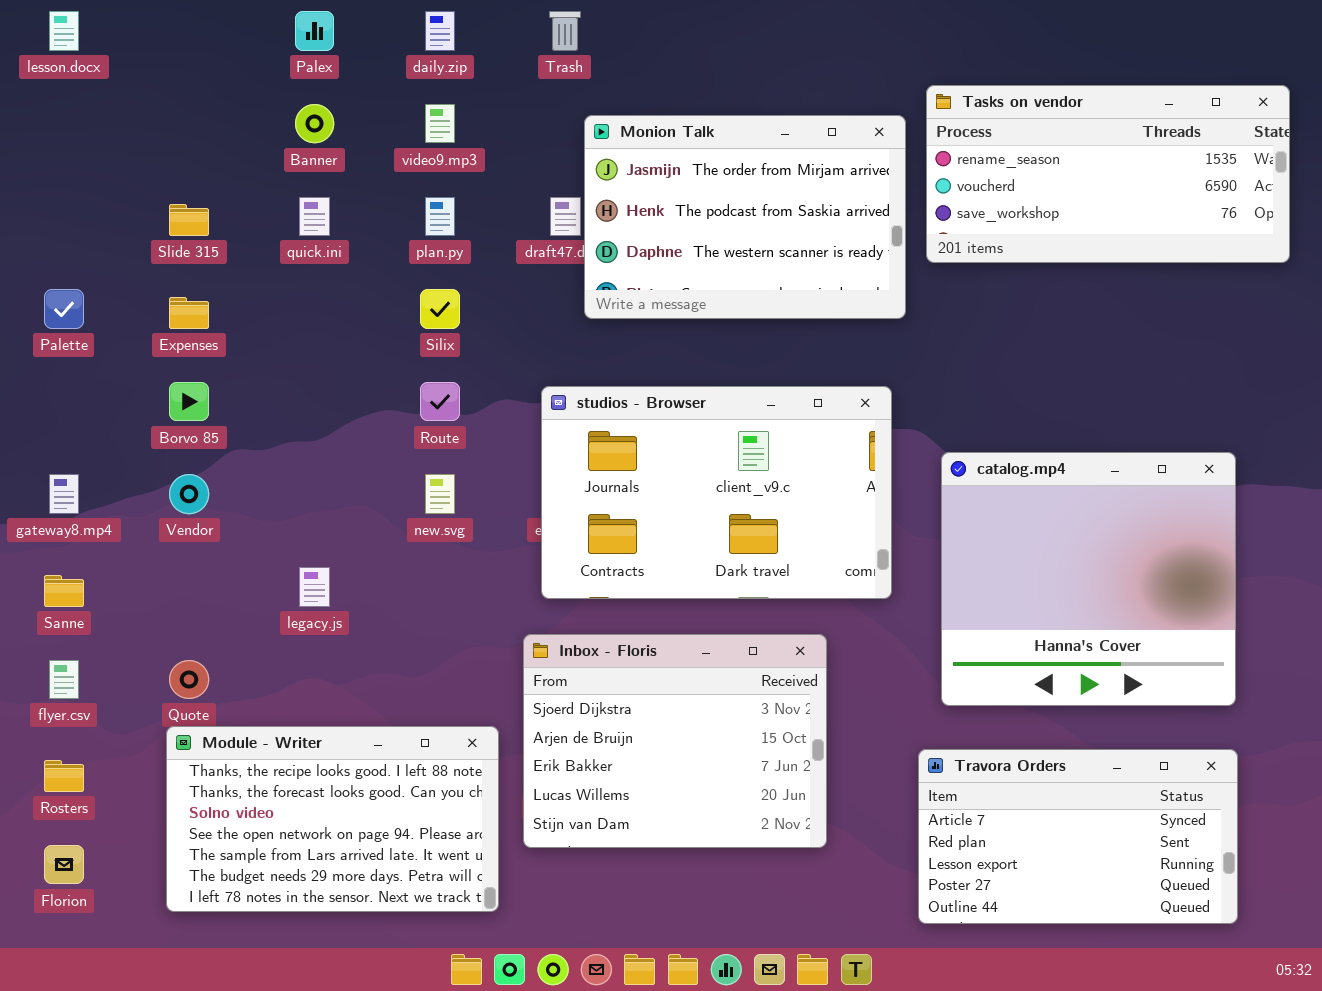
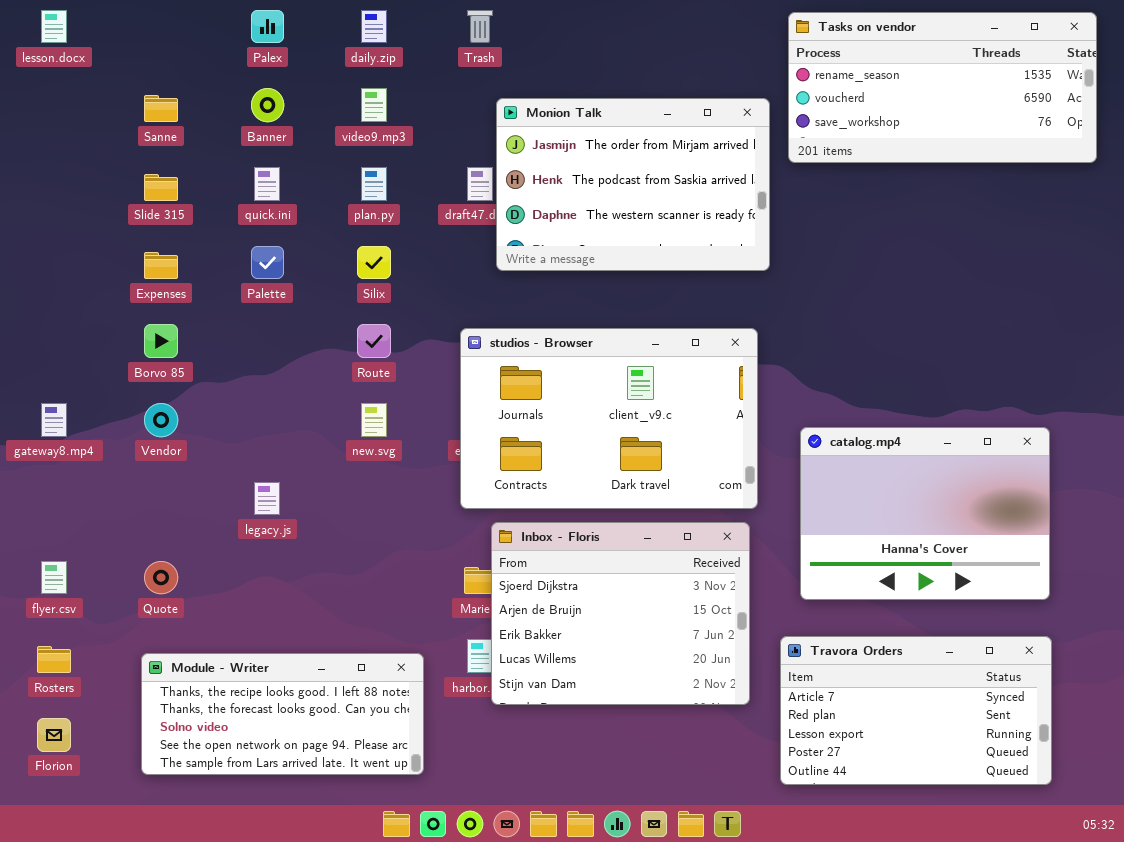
Tasks on vendor: [926,85,1290,263] -> [788,12,1097,163], moved
Palette: [44,289,84,329] -> [251,246,284,279], moved
catalog.mp4: [941,452,1236,706] -> [800,427,1050,600], resized
Sanne: [44,575,84,607] -> [144,95,178,122], moved
Inbox - Floris: [523,634,827,848] -> [491,522,750,705], moved
Module - Writer: [166,726,499,912] -> [141,653,424,775], resized

